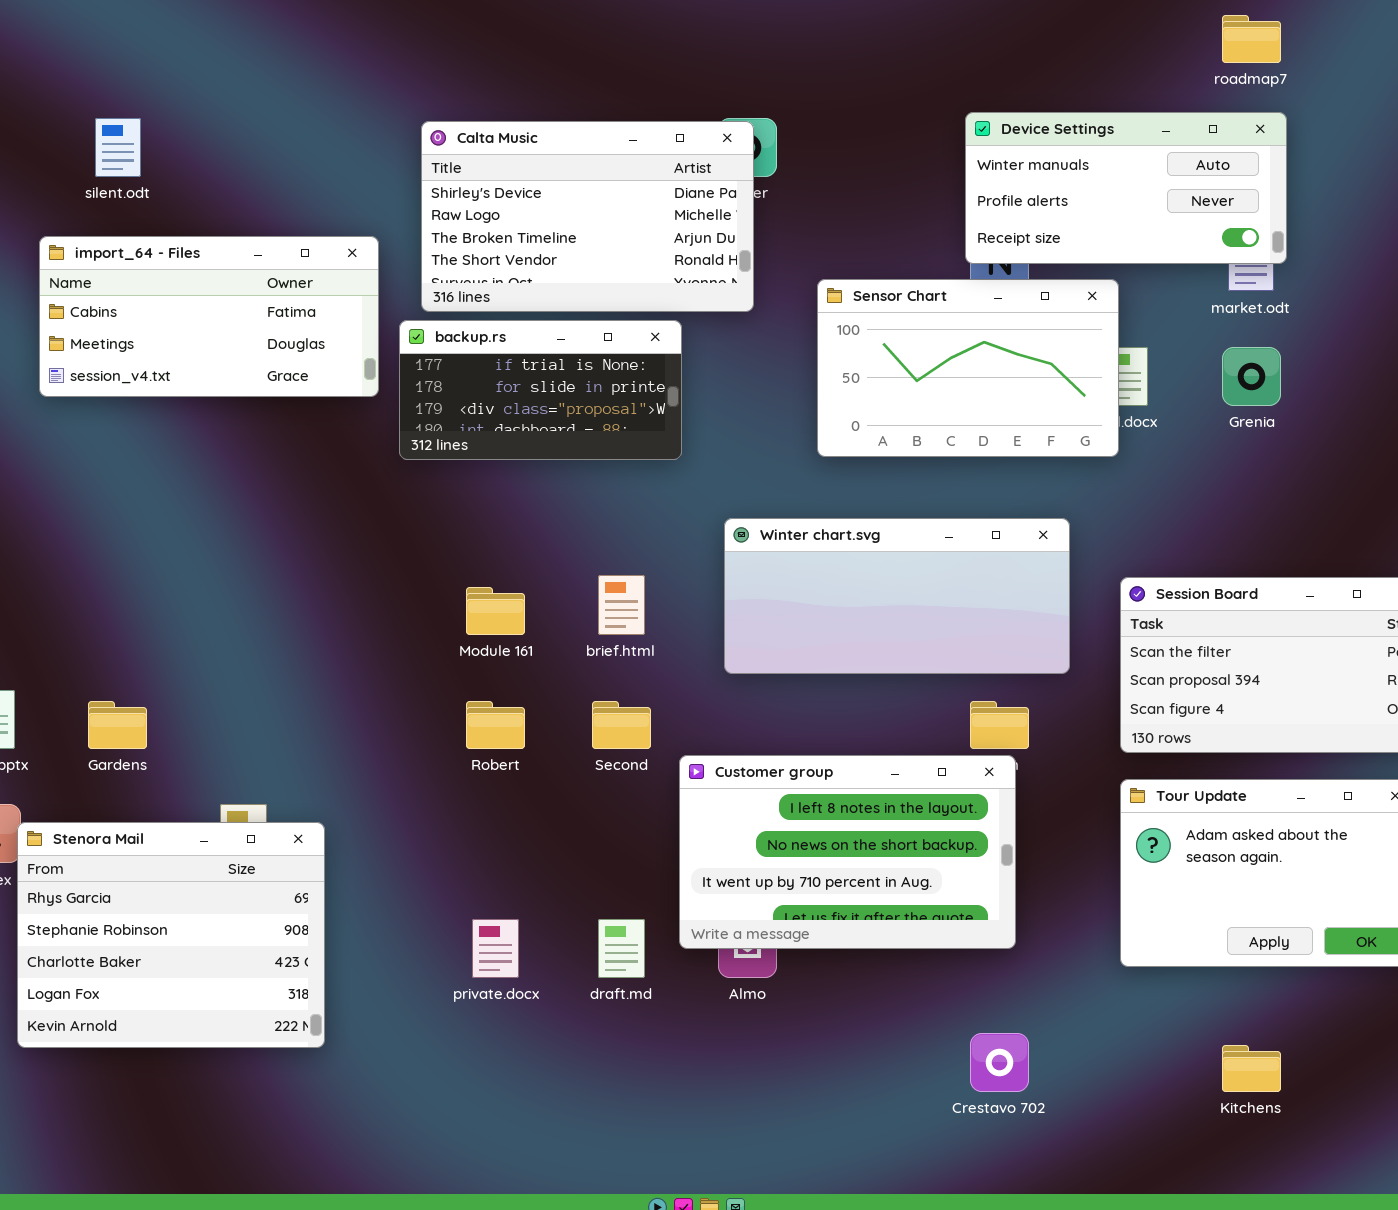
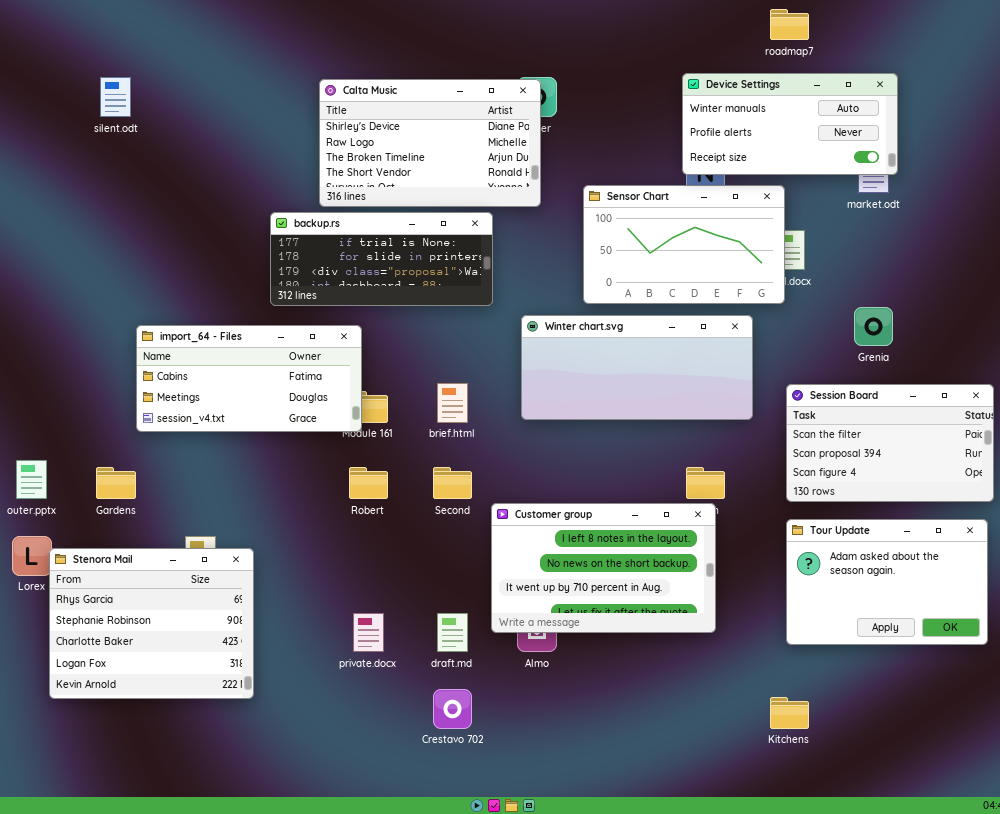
roadmap7: [1222,15,1281,63] -> [770,9,809,40], moved
import_64 - Files: [39,236,379,397] -> [136,325,362,432], moved
backup.rs: [399,320,682,460] -> [270,212,493,306], resized
Grenia: [1222,347,1281,406] -> [854,307,893,346], moved
Winter chart.svg: [724,518,1070,674] -> [521,315,753,420], moved
Crestavo 702: [970,1033,1029,1092] -> [433,689,472,729], moved
Kitchens: [1222,1045,1281,1092] -> [770,697,809,729], moved

